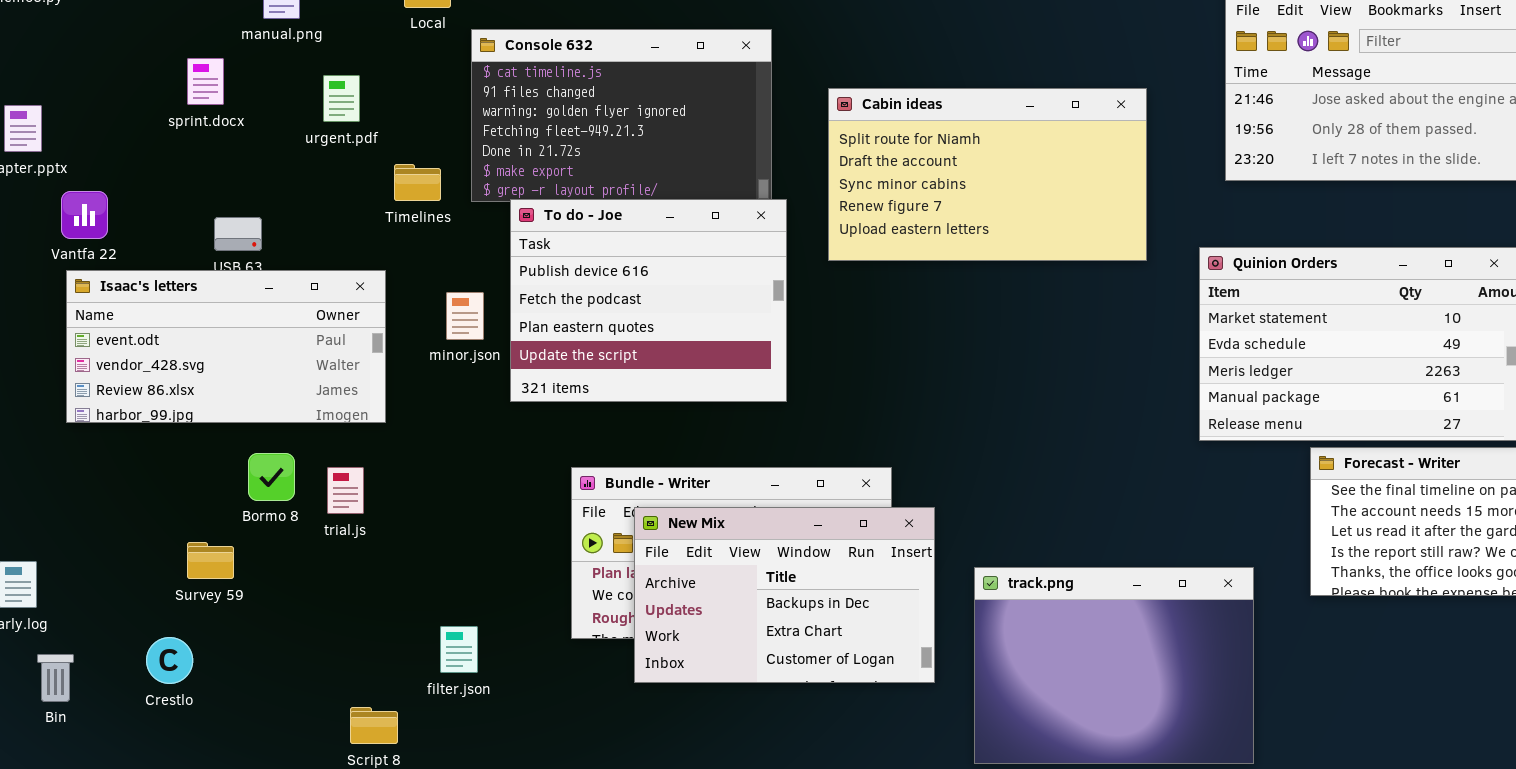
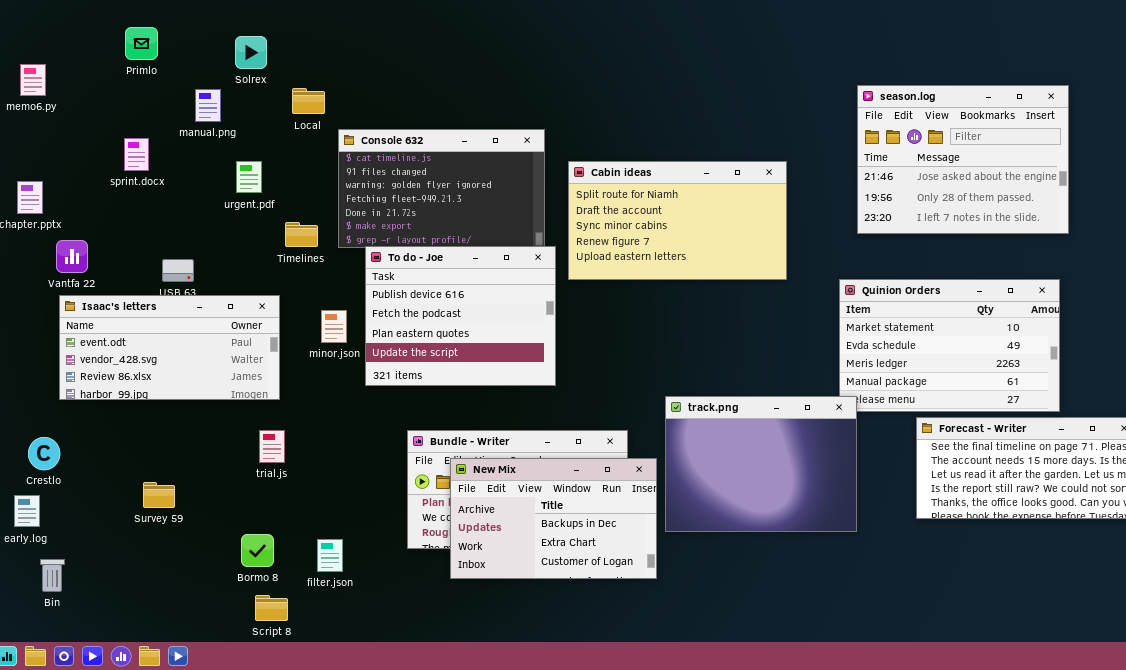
sprint.docx: [187,58,224,105] -> [124,138,149,171], moved
Cabin ideas: [828,88,1147,261] -> [568,161,787,280], moved
Bormo 8: [248,453,295,501] -> [241,534,274,567], moved
trial.js: [327,467,364,514] -> [259,430,285,463], moved
track.png: [974,567,1254,764] -> [665,396,857,532], moved
Crestlo: [146,637,193,684] -> [28,437,60,470], moved

